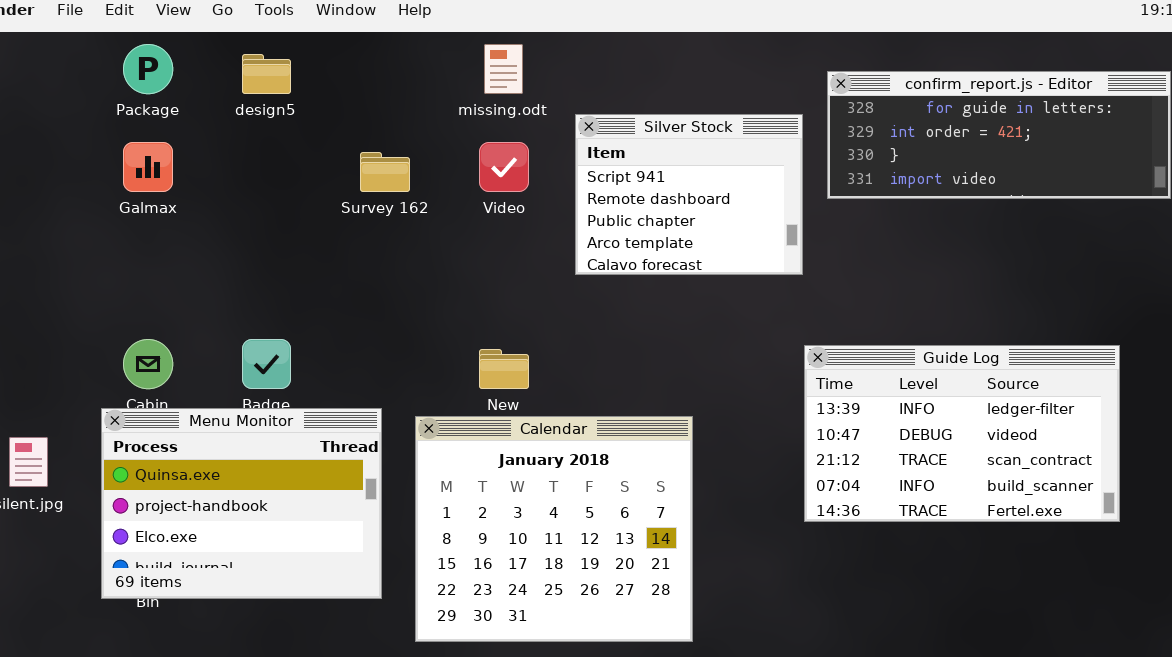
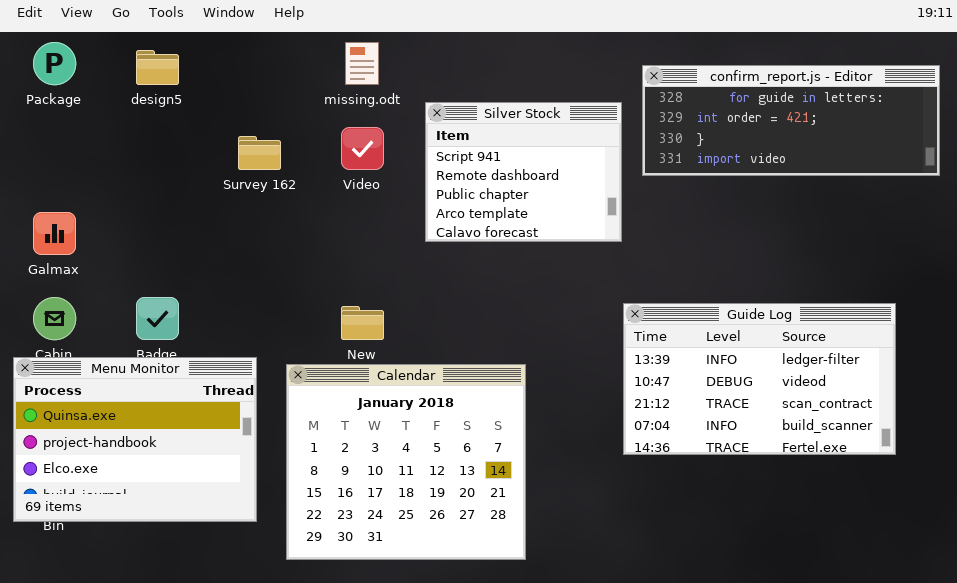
Galmax: [123,142,173,192] -> [33,212,76,255], moved

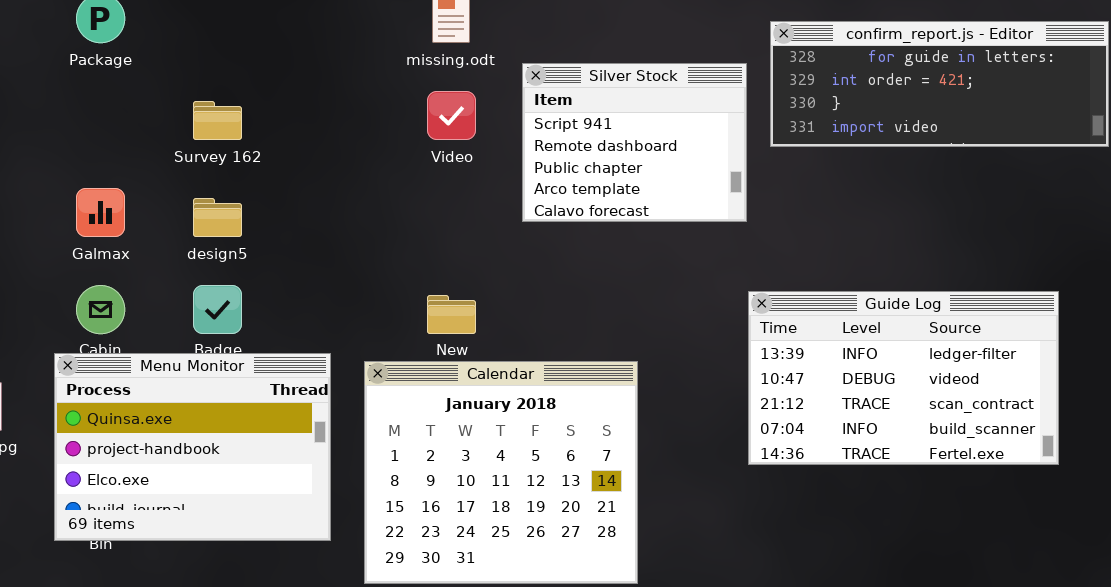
design5: [136,50,179,85] -> [193,198,242,237], moved
Survey 162: [238,136,281,170] -> [193,101,242,140], moved

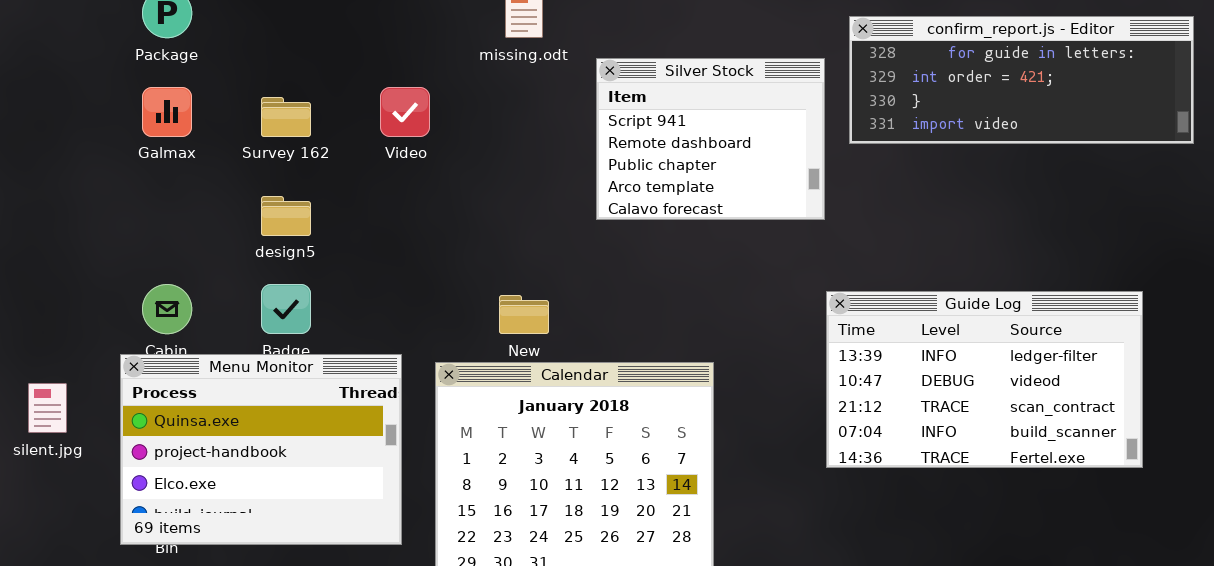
Video: [427,91,476,140] -> [380,87,430,137], moved
Galmax: [76,188,125,237] -> [142,87,192,137], moved

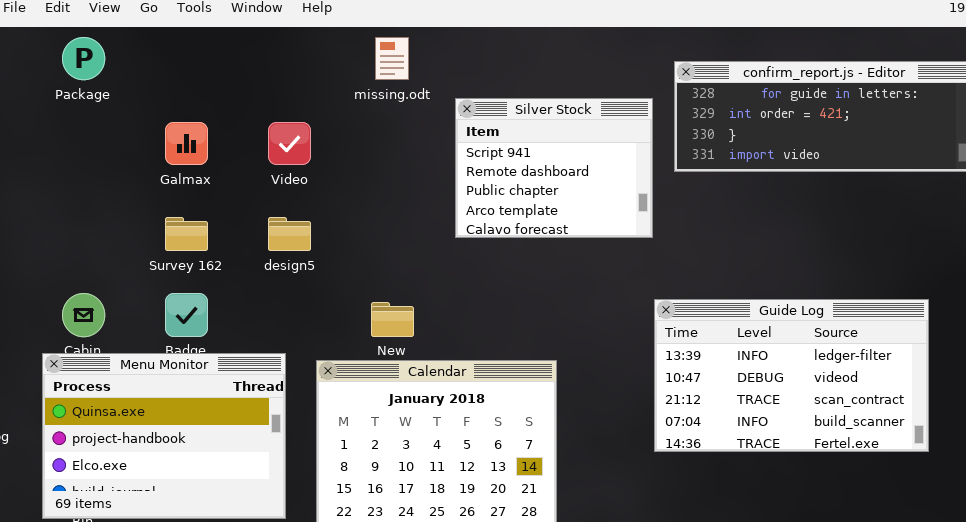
Galmax: [142,87,192,137] -> [165,122,208,165], moved
Survey 162: [261,97,311,137] -> [165,217,208,251], moved
design5: [261,196,311,236] -> [268,217,311,251], moved

